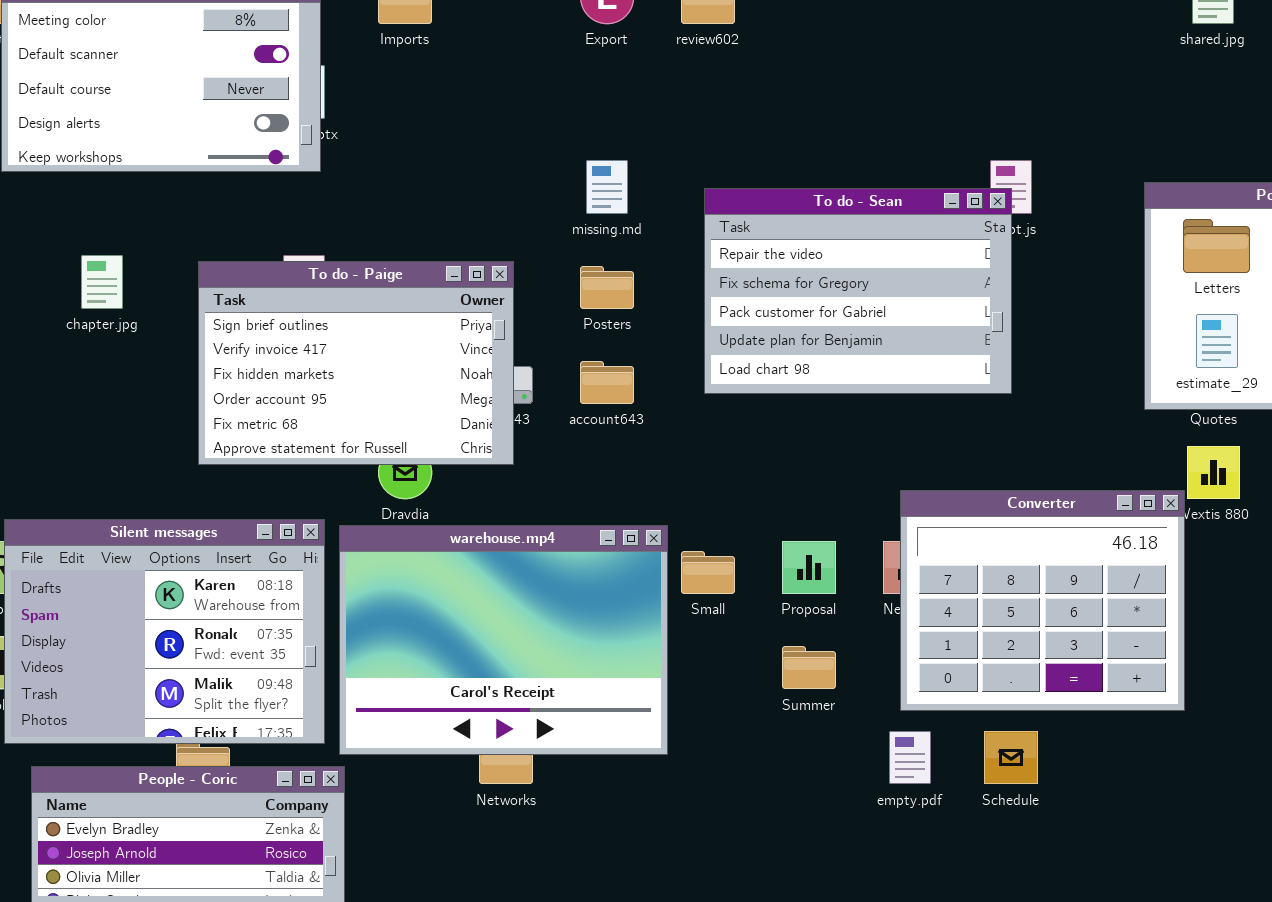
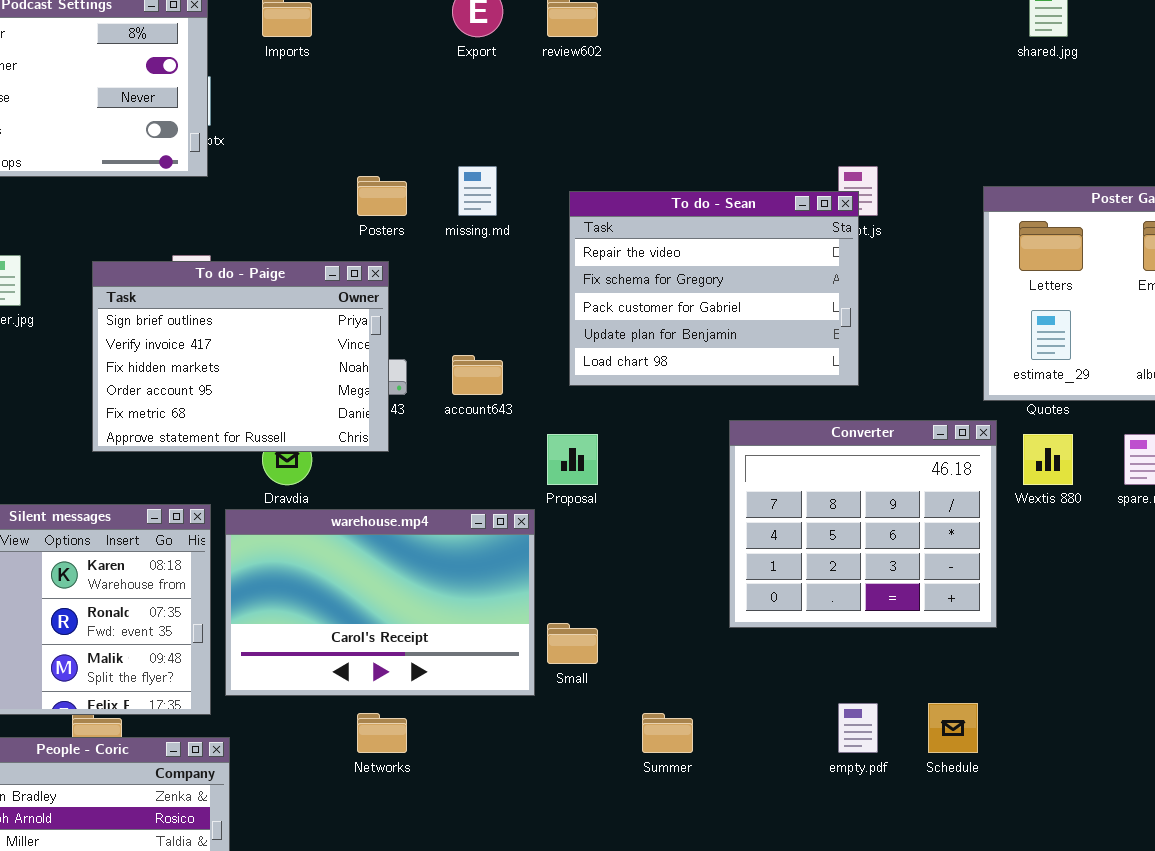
Posters: [580,266,634,309] -> [357,176,407,216], moved
Converter: [900,490,1185,711] -> [729,420,997,628], moved
warehouse.mp4: [339,525,668,755] -> [225,509,535,696], resized
Proposal: [782,541,836,594] -> [547,434,598,485], moved
Small: [681,551,735,594] -> [547,623,598,664], moved
Summer: [782,646,836,689] -> [642,713,693,753], moved
empty.pdf: [889,731,931,784] -> [838,703,878,753], moved
Schedule: [984,731,1038,784] -> [928,703,978,753], moved

